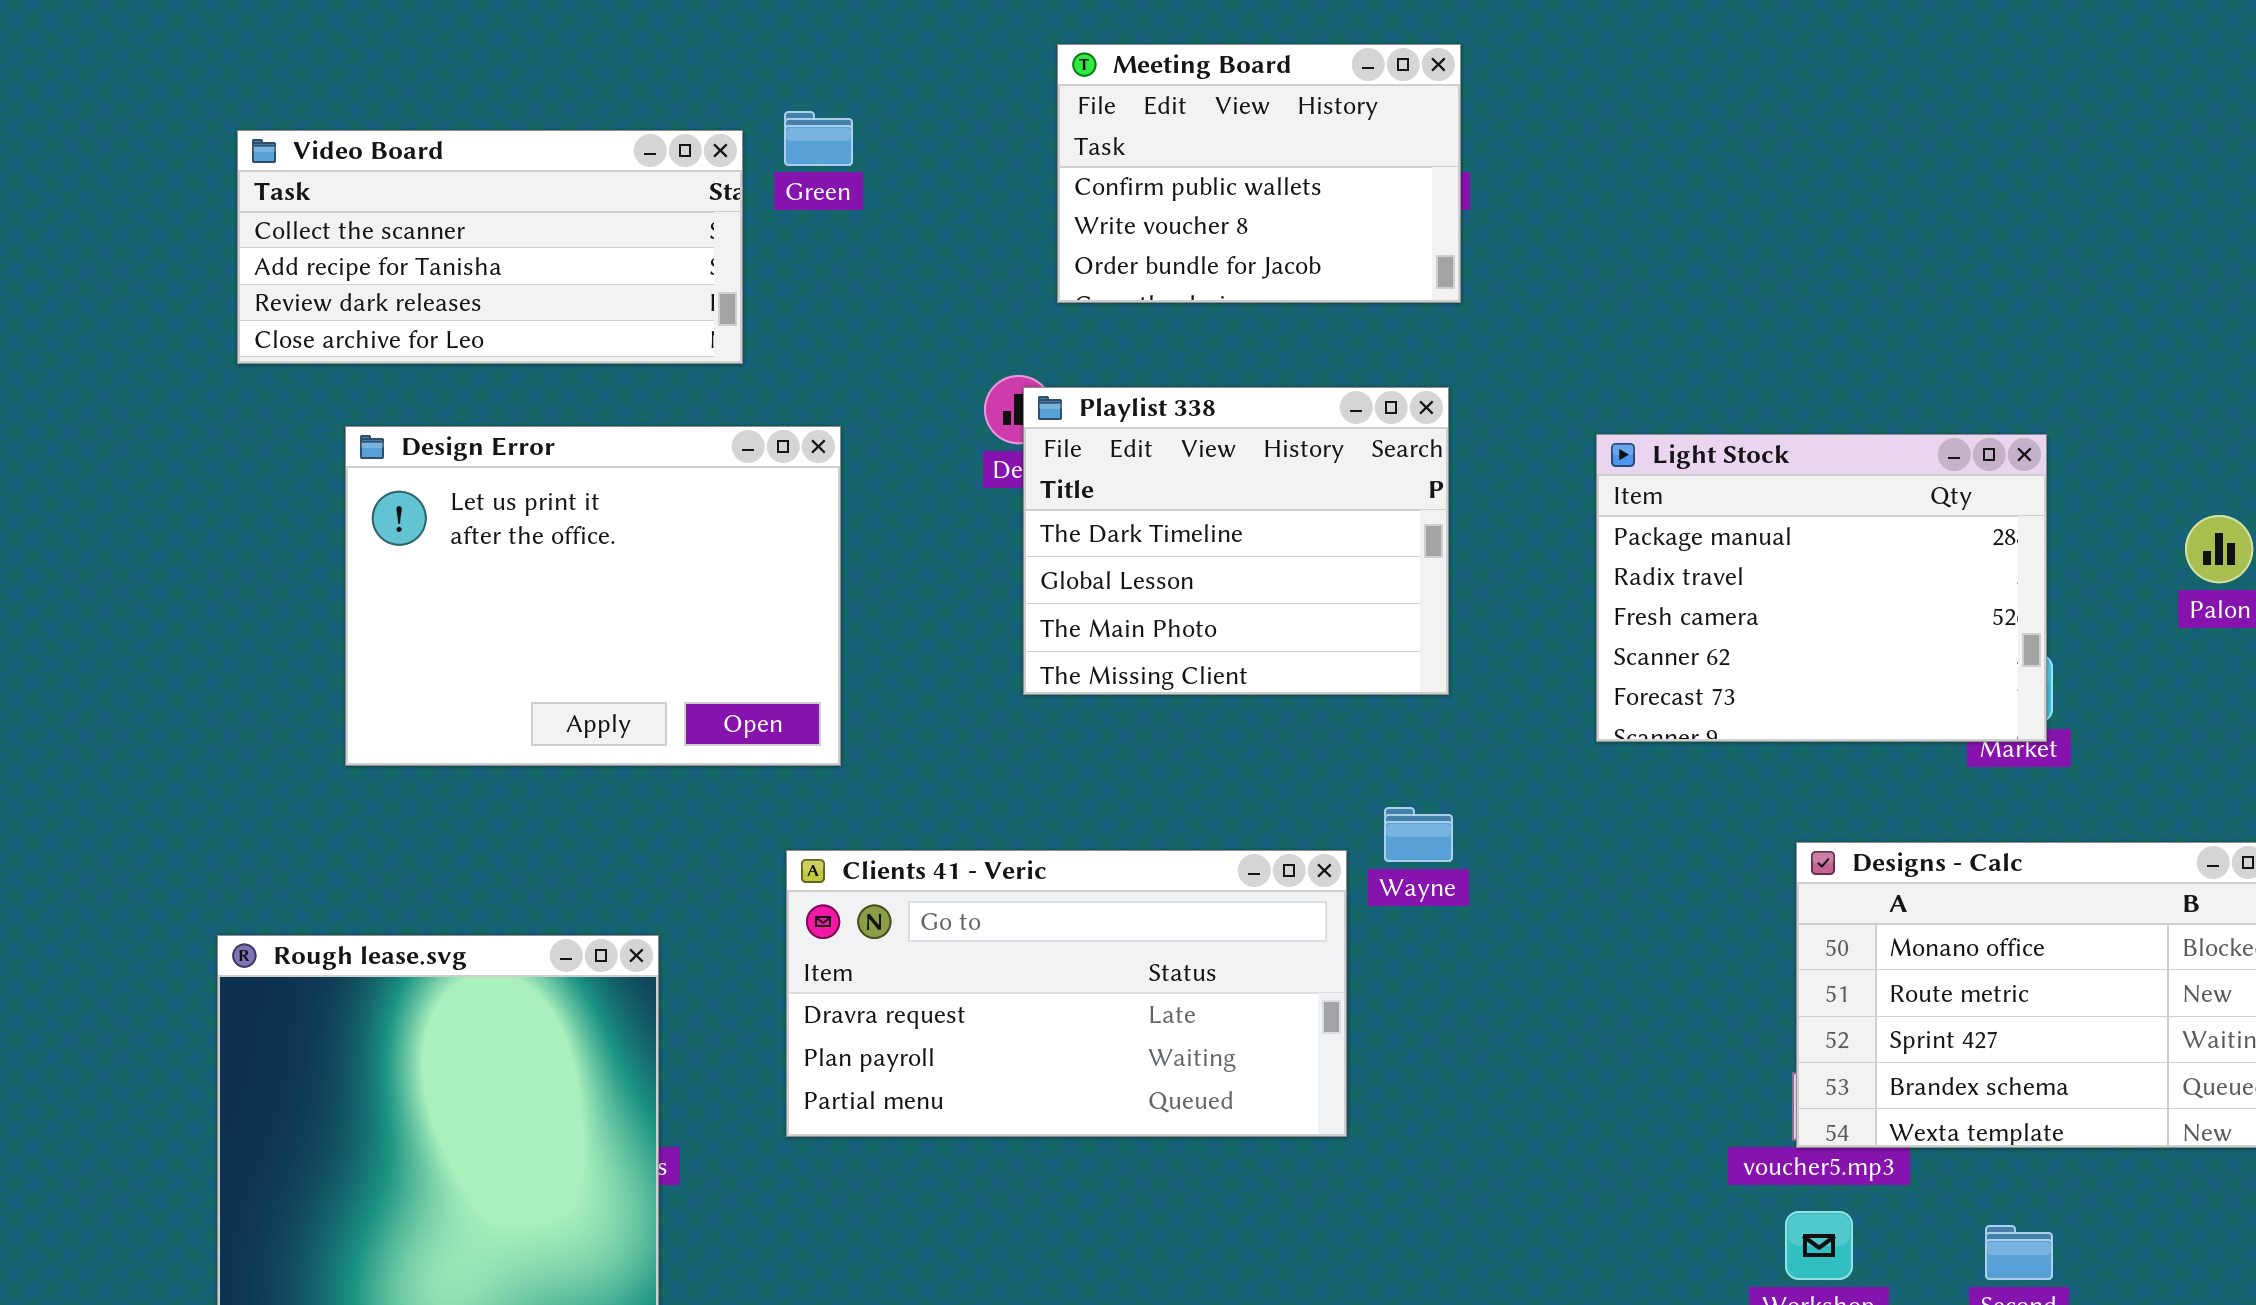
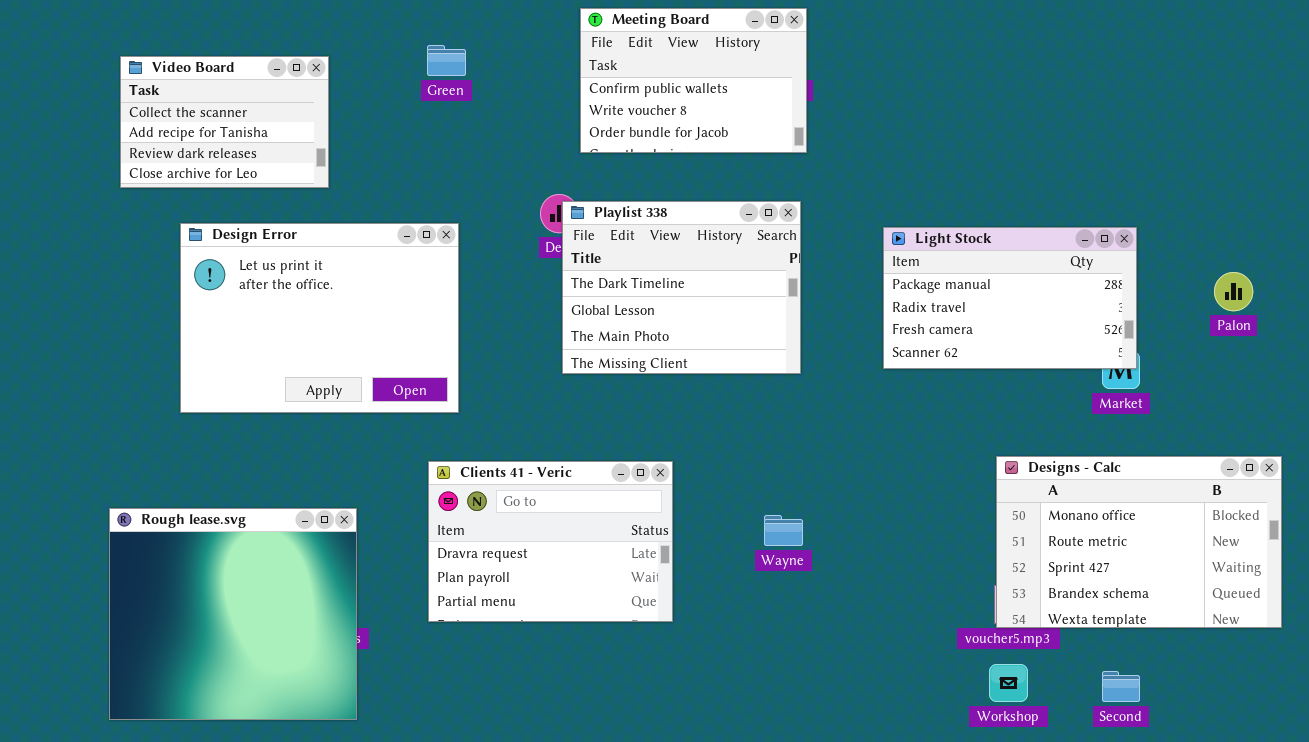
Video Board: [237,130,743,364] -> [120,56,329,188], resized
Light Stock: [1596,434,2047,742] -> [883,227,1137,369], resized
Wayne: [1384,807,1453,862] -> [764,515,803,546], moved
Clients 41 - Veric: [786,850,1347,1137] -> [428,461,673,622], resized

